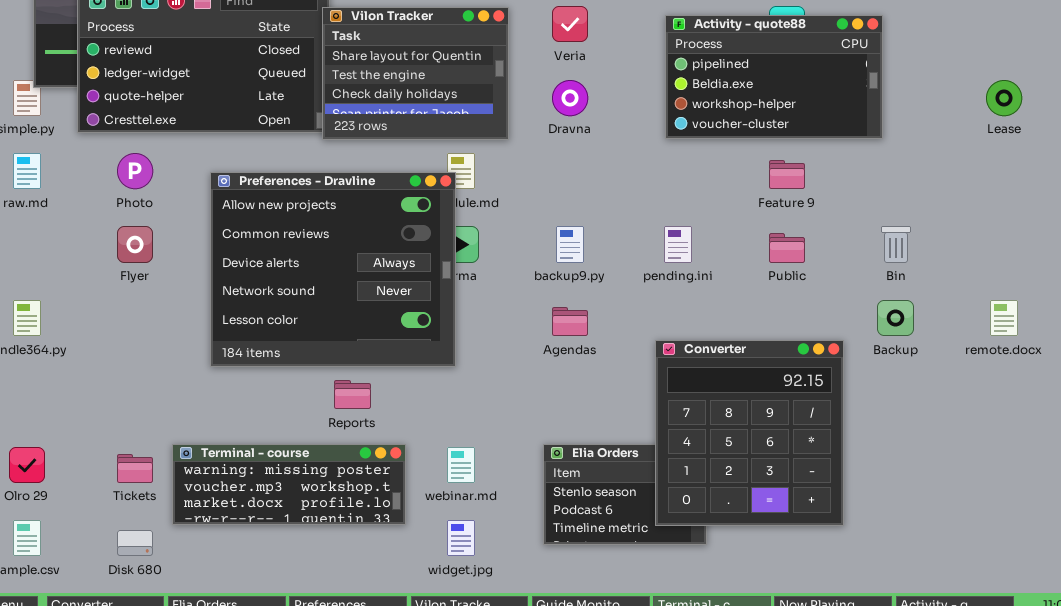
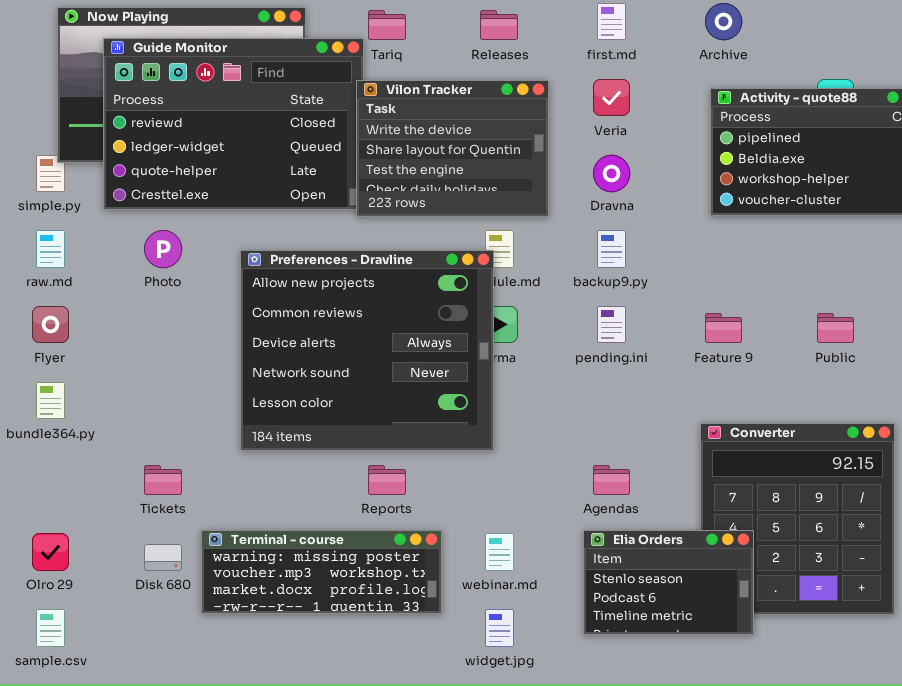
Vilon Tracker: [322,7,509,140] -> [356,80,549,217], scrolled up 1 row
Feature 9: [769,160,805,189] -> [705,313,742,343], moved
Flyer: [117,226,153,263] -> [32,306,69,343], moved
backup9.py: [556,226,584,263] -> [597,230,626,268], moved
pending.ini: [664,226,692,263] -> [597,306,626,343], moved
Agendas: [552,307,588,336] -> [593,465,630,495], moved
Elia Orders: [543,444,707,545] -> [583,530,754,635], raised
Tickets: [117,454,153,483] -> [144,465,182,495], moved
Disk 680: [117,530,153,556] -> [144,544,182,571], moved

